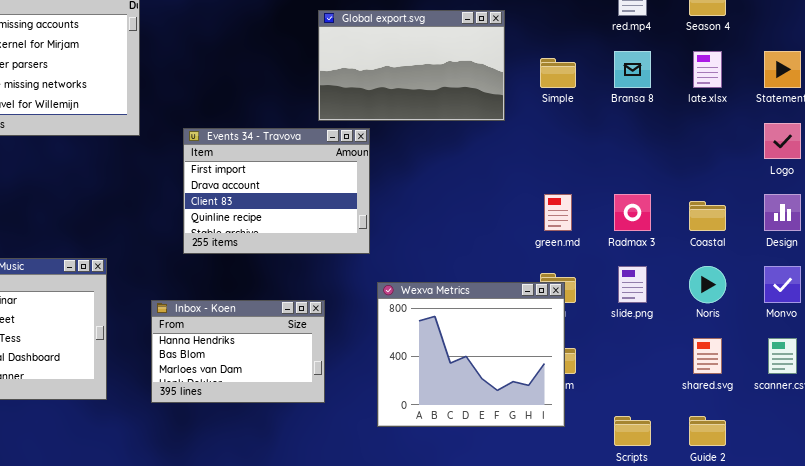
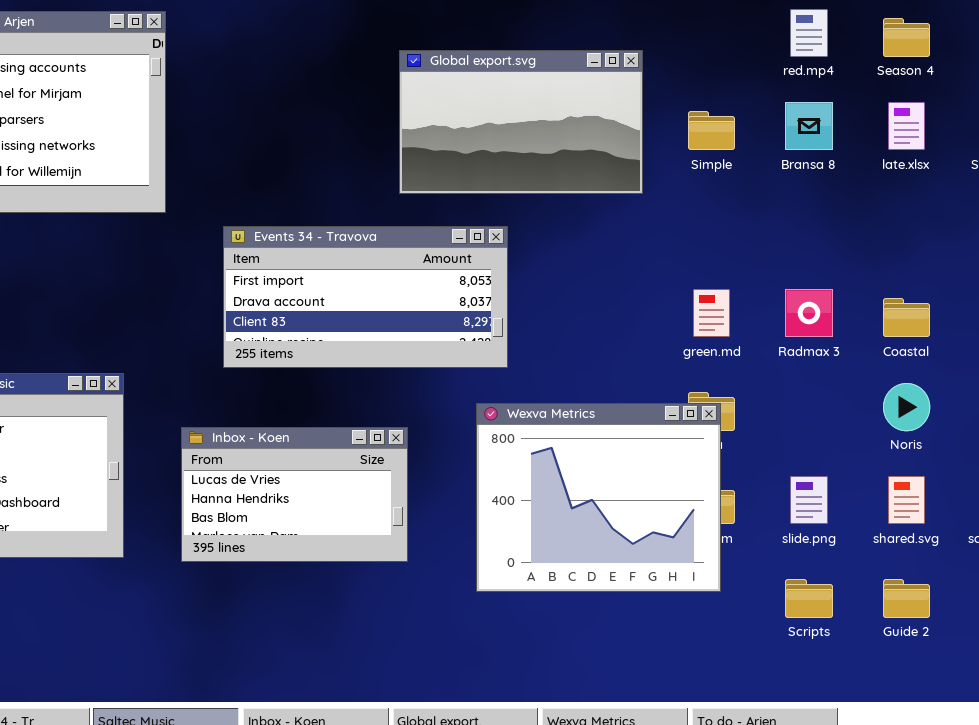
Events 34 - Travova: [183,128,370,254] -> [223,226,508,368], resized
slide.png: [618,266,647,303] -> [790,476,828,524], moved
Inbox - Koen: [151,300,325,403] -> [181,427,408,562], scrolled up 1 row

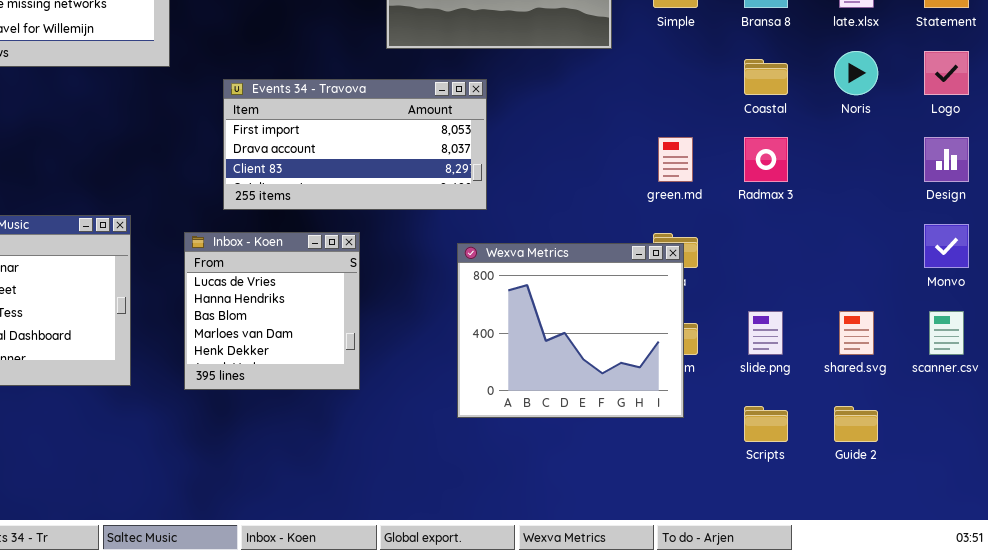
Coastal: [883,298,930,337] -> [744,59,788,95], moved
Noris: [883,383,930,431] -> [834,51,878,95], moved
Inbox - Koen: [181,427,408,562] -> [184,232,360,390], resized

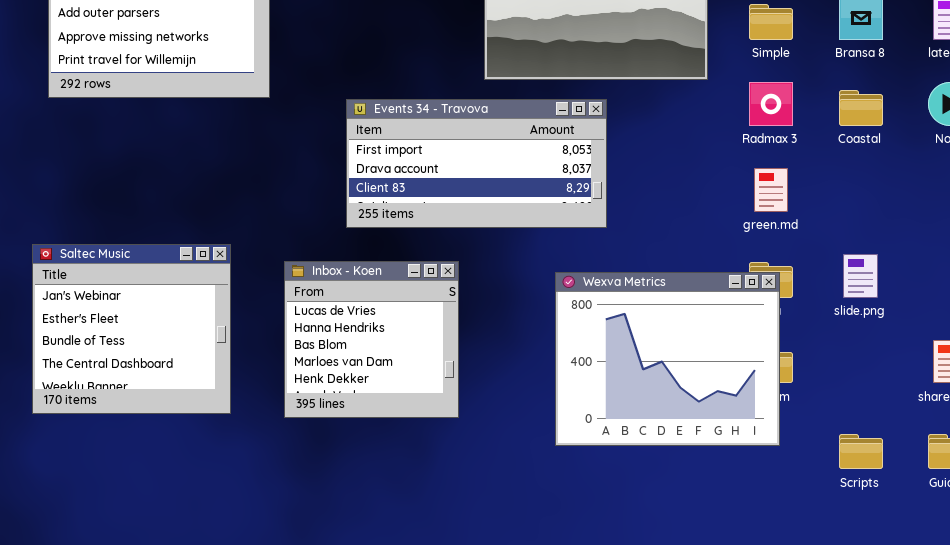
Events 34 - Travova: [223,79,487,210] -> [346,99,607,228], moved
Radmax 3: [744,137,788,182] -> [749,82,793,126], moved
slide.png: [748,311,783,355] -> [843,254,878,298], moved

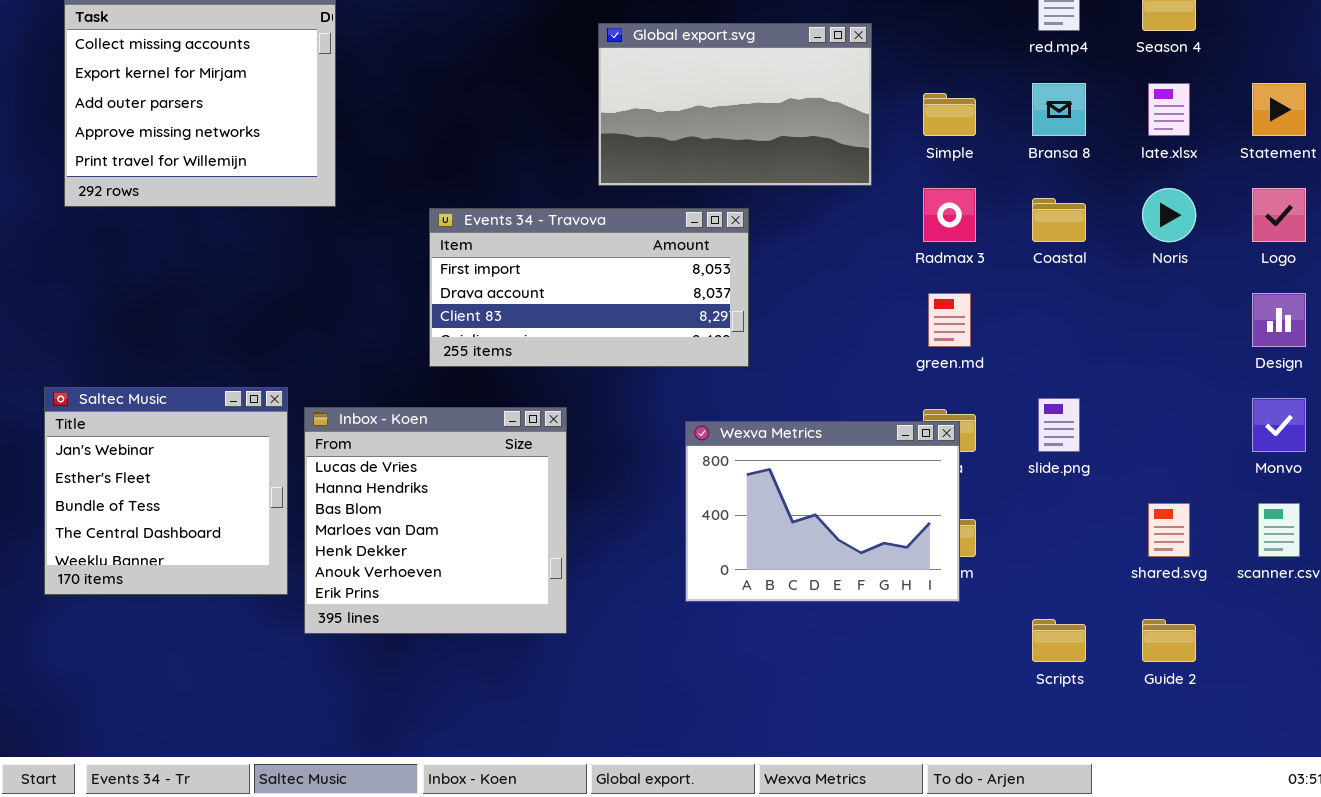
Inbox - Koen: [284,261,459,418] -> [304,407,567,634], resized
Wexva Metrics: [555,272,780,446] -> [685,421,960,602], resized

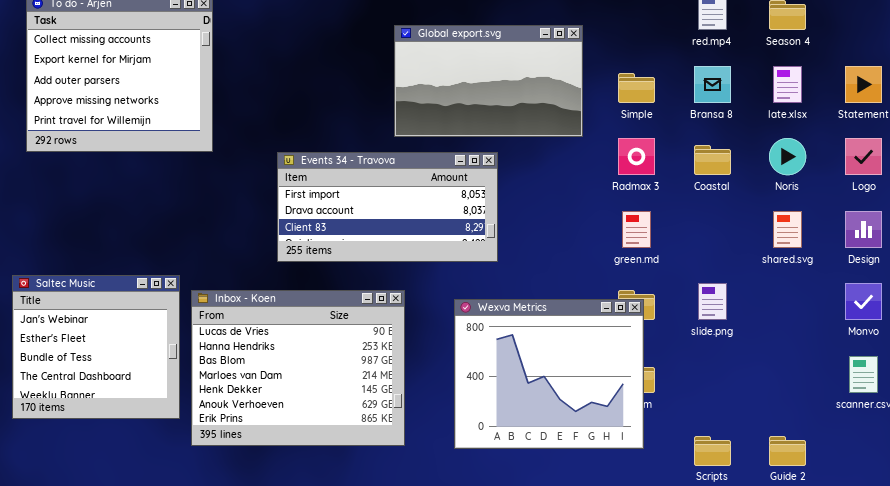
Inbox - Koen: [304,407,567,634] -> [191,290,405,446], resized
Wexva Metrics: [685,421,960,602] -> [454,299,644,449], resized
shared.svg: [1148,503,1190,557] -> [773,211,802,248], moved

